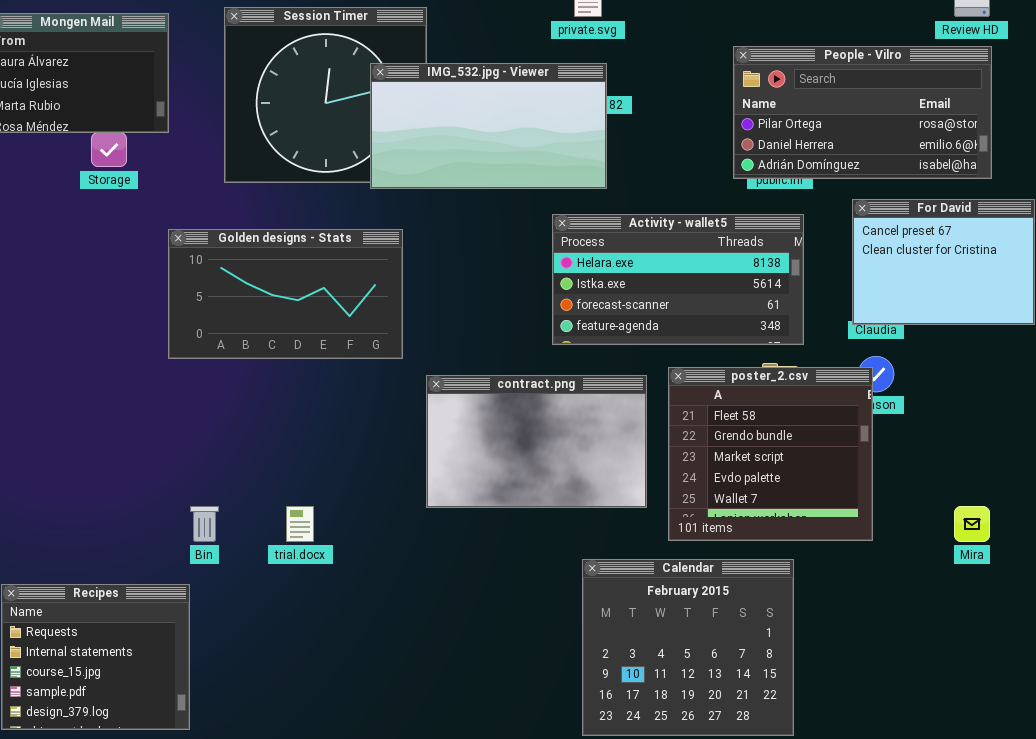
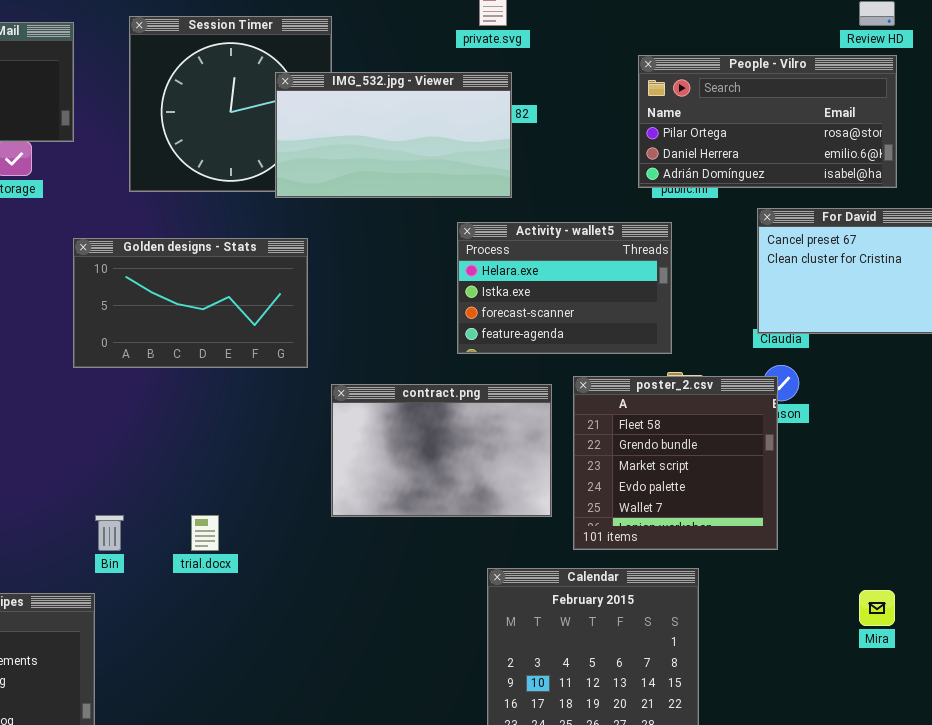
Activity - wallet5: [552,214,804,345] -> [457,222,672,354], resized
Mira: [954,506,990,542] -> [859,590,895,626], moved

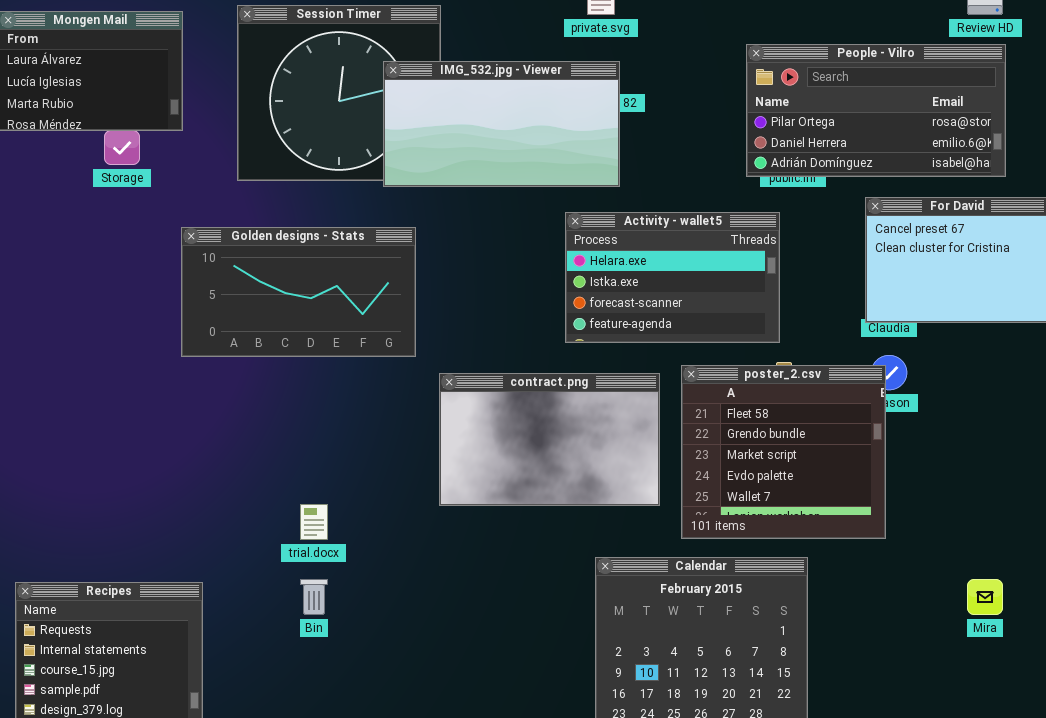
Bin: [95,515,124,551] -> [300,579,328,615], moved

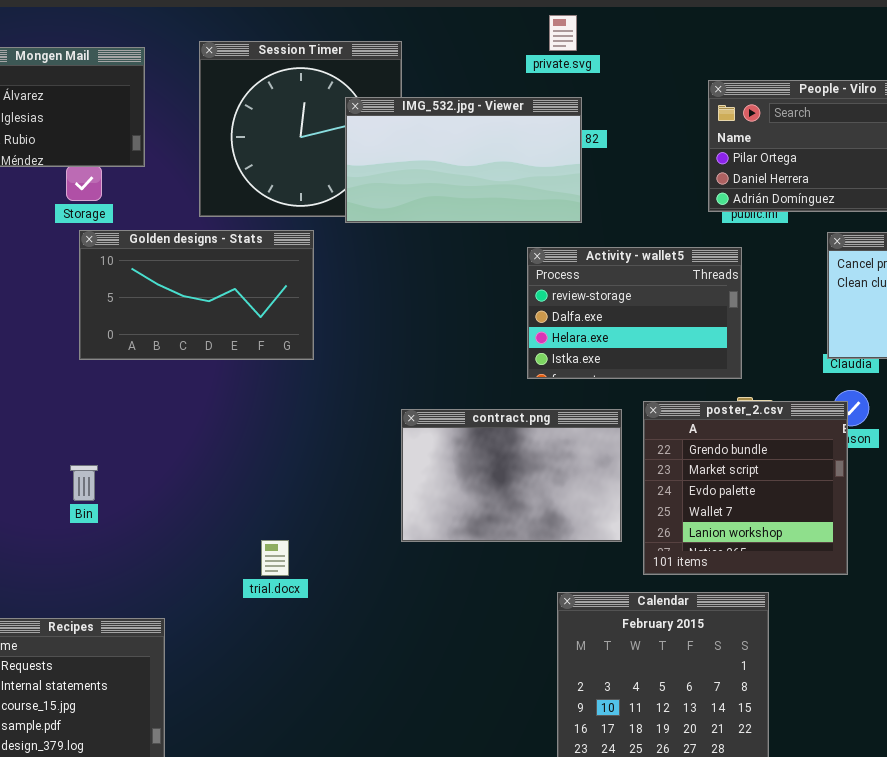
Activity - wallet5: [565,212,780,343] -> [527,247,742,379], scrolled up 2 rows
Golden designs - Stats: [181,227,416,357] -> [79,230,314,360], moved
poster_2.csv: [681,365,886,539] -> [643,401,848,575], scrolled down 1 row
Bin: [300,579,328,615] -> [70,465,98,501], moved

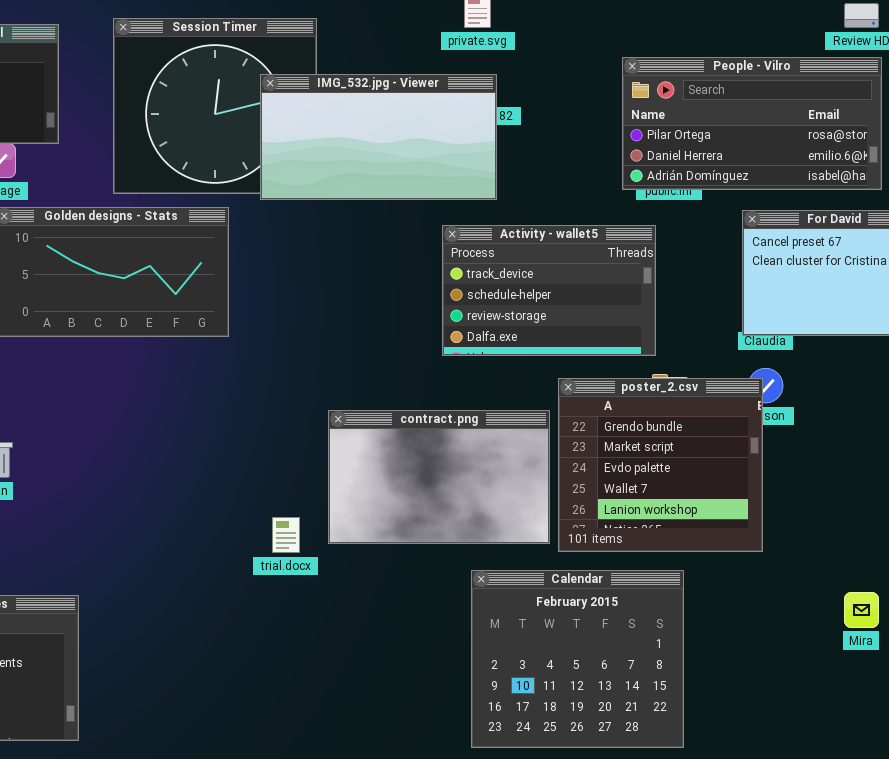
Activity - wallet5: [527,247,742,379] -> [442,225,656,356], scrolled up 2 rows
contract.png: [401,409,622,542] -> [328,410,550,544], moved
trial.docx: [261,540,289,576] -> [272,517,300,553], moved

